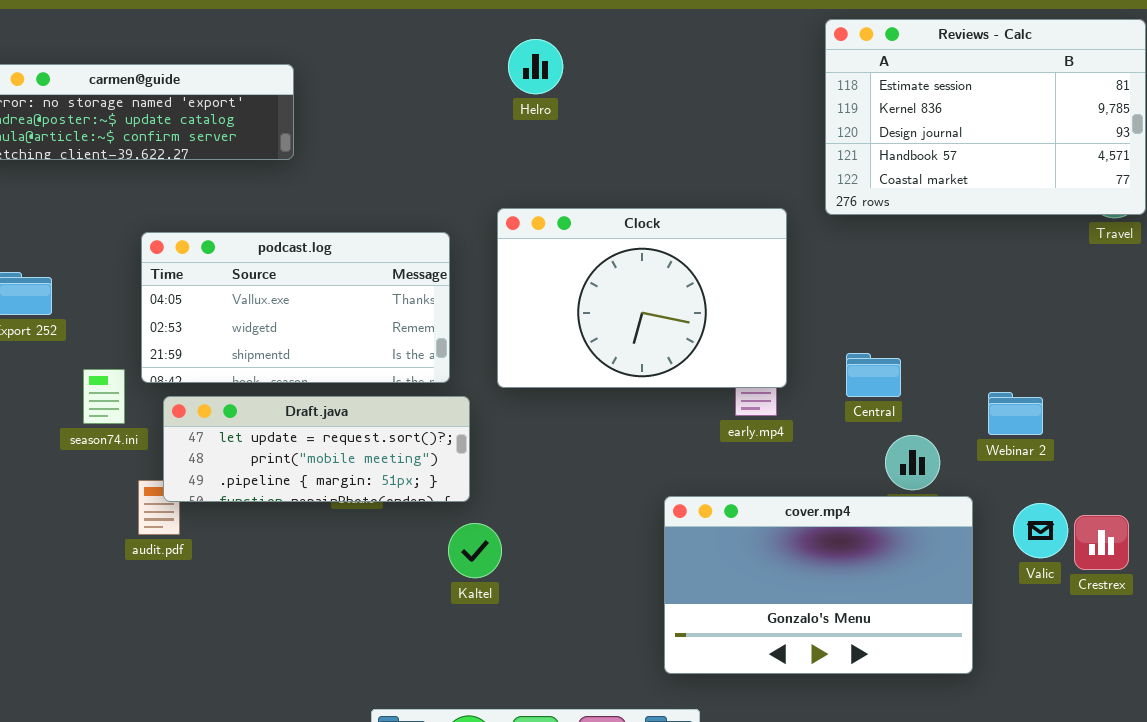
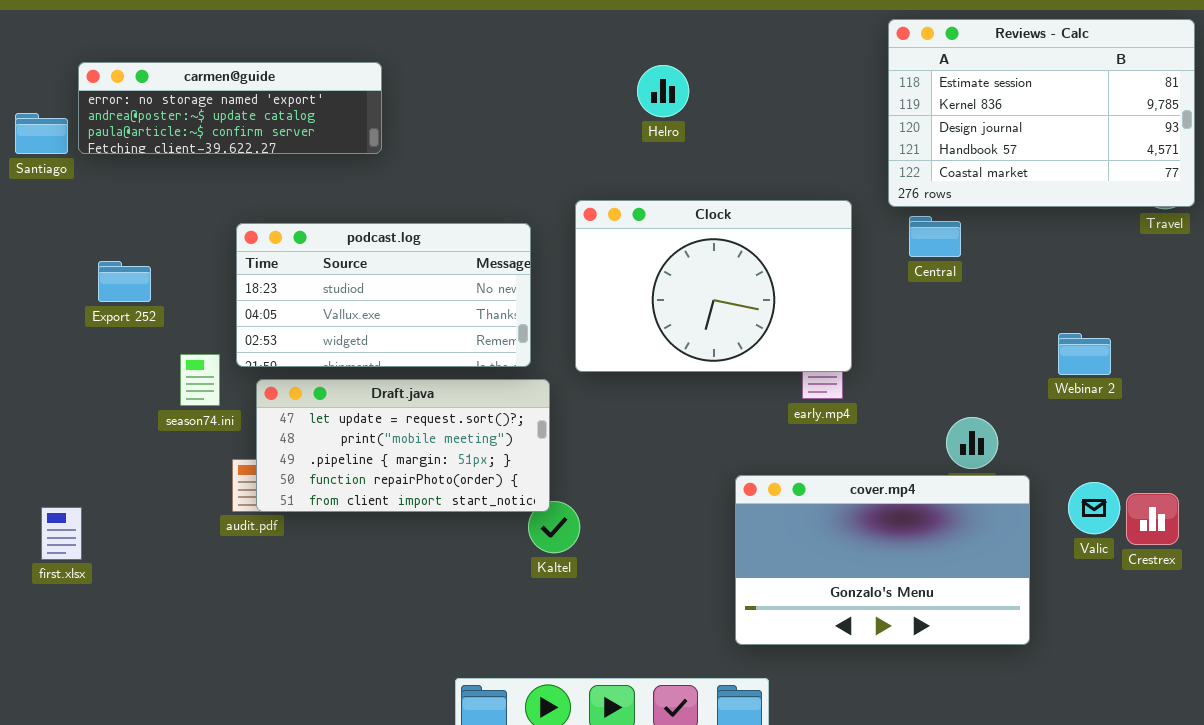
Helro: [508,39,563,94] -> [637,65,689,117], moved
podcast.log: [141,232,450,383] -> [236,223,531,367], scrolled up 1 row
Central: [846,353,901,397] -> [909,216,961,257], moved
Webinar 2: [988,392,1043,435] -> [1058,333,1111,375], moved
Draft.java: [163,396,470,502] -> [256,379,550,512], resized

